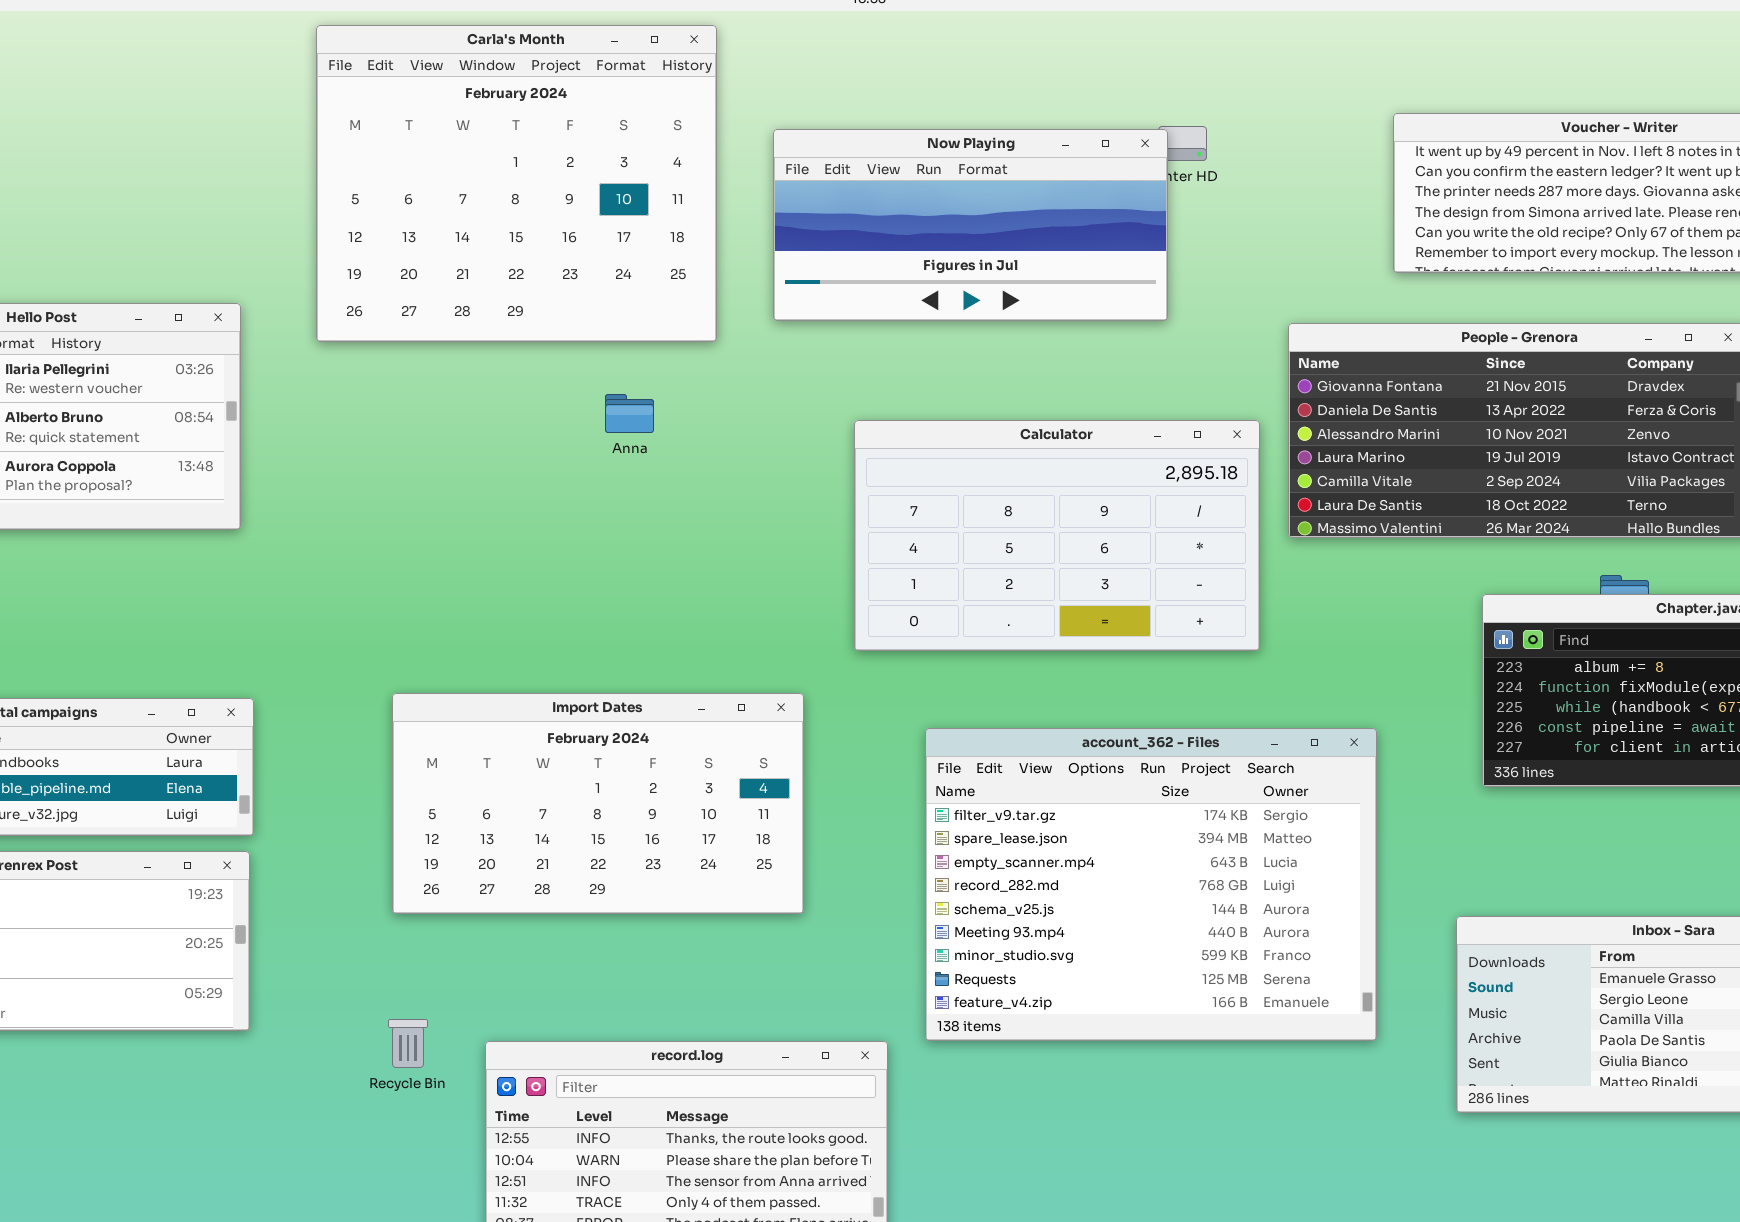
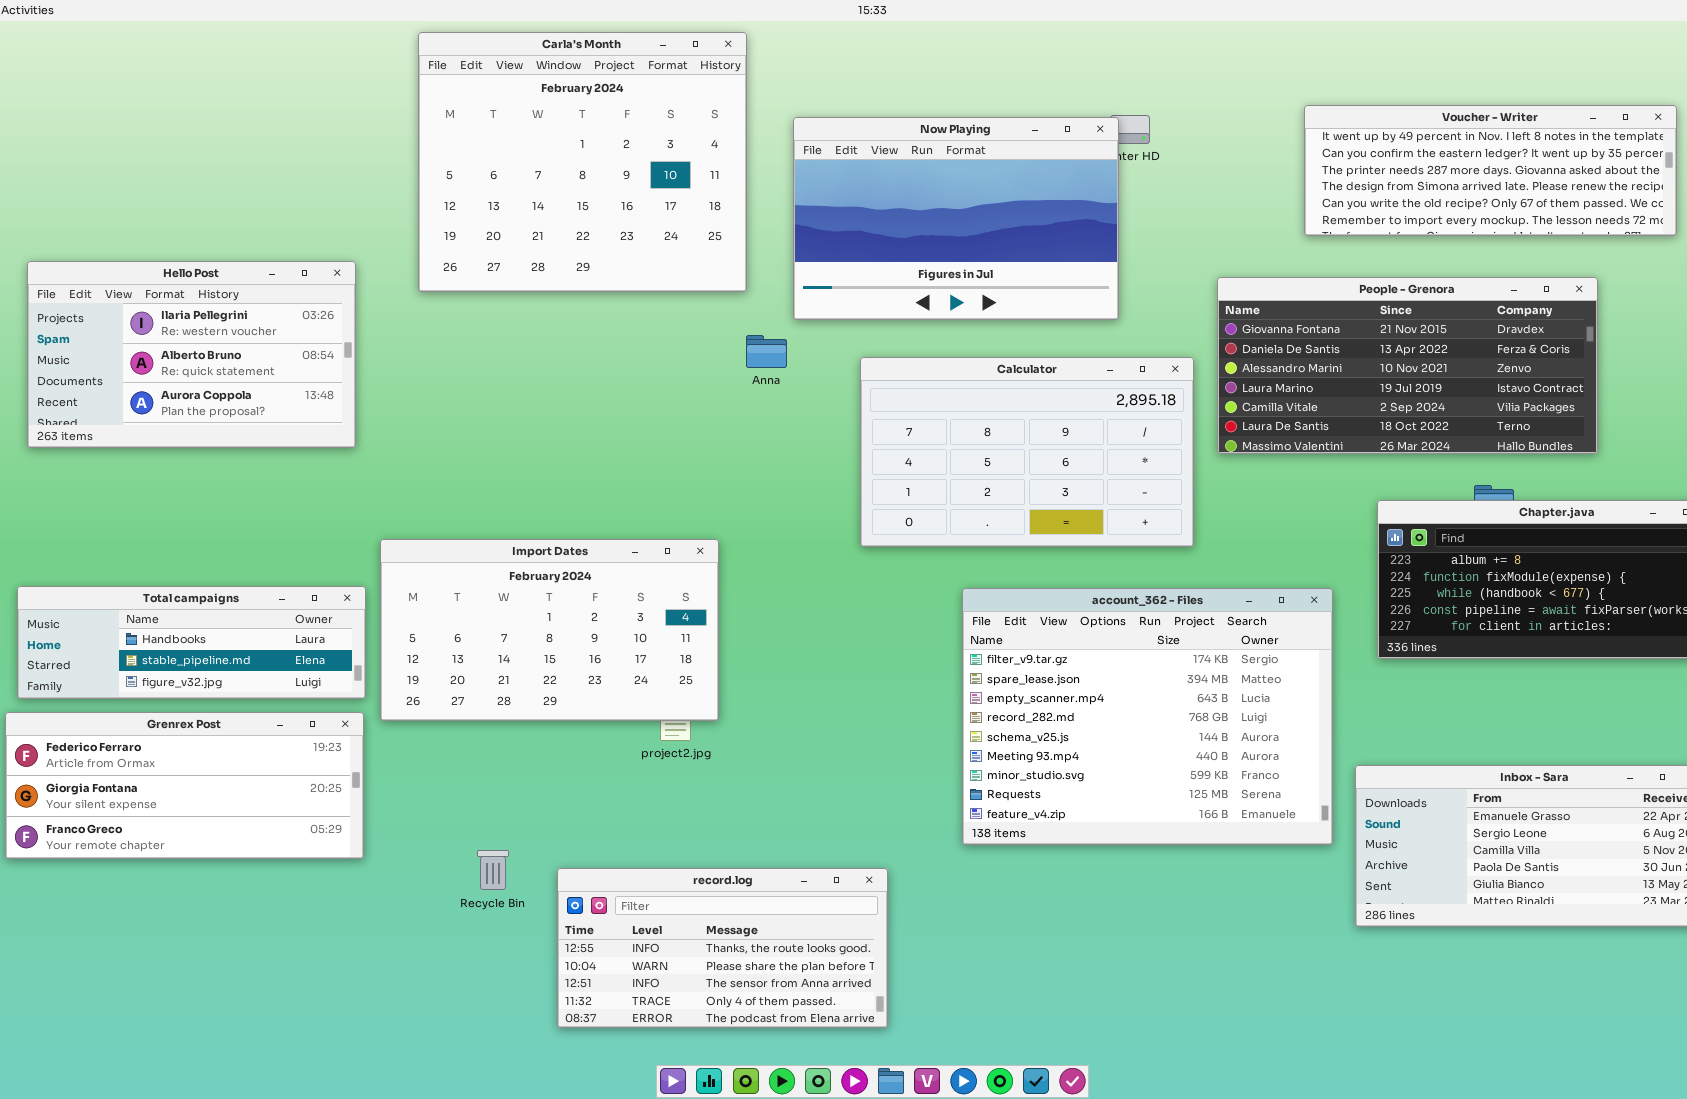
Now Playing: [773,129,1168,321] -> [793,117,1119,320], resized
Anna: [605,394,654,433] -> [746,335,787,368], moved
Import Dates: [392,693,804,914] -> [380,539,719,721], moved
account_362 - Files: [925,728,1377,1041] -> [962,588,1333,845], moved

